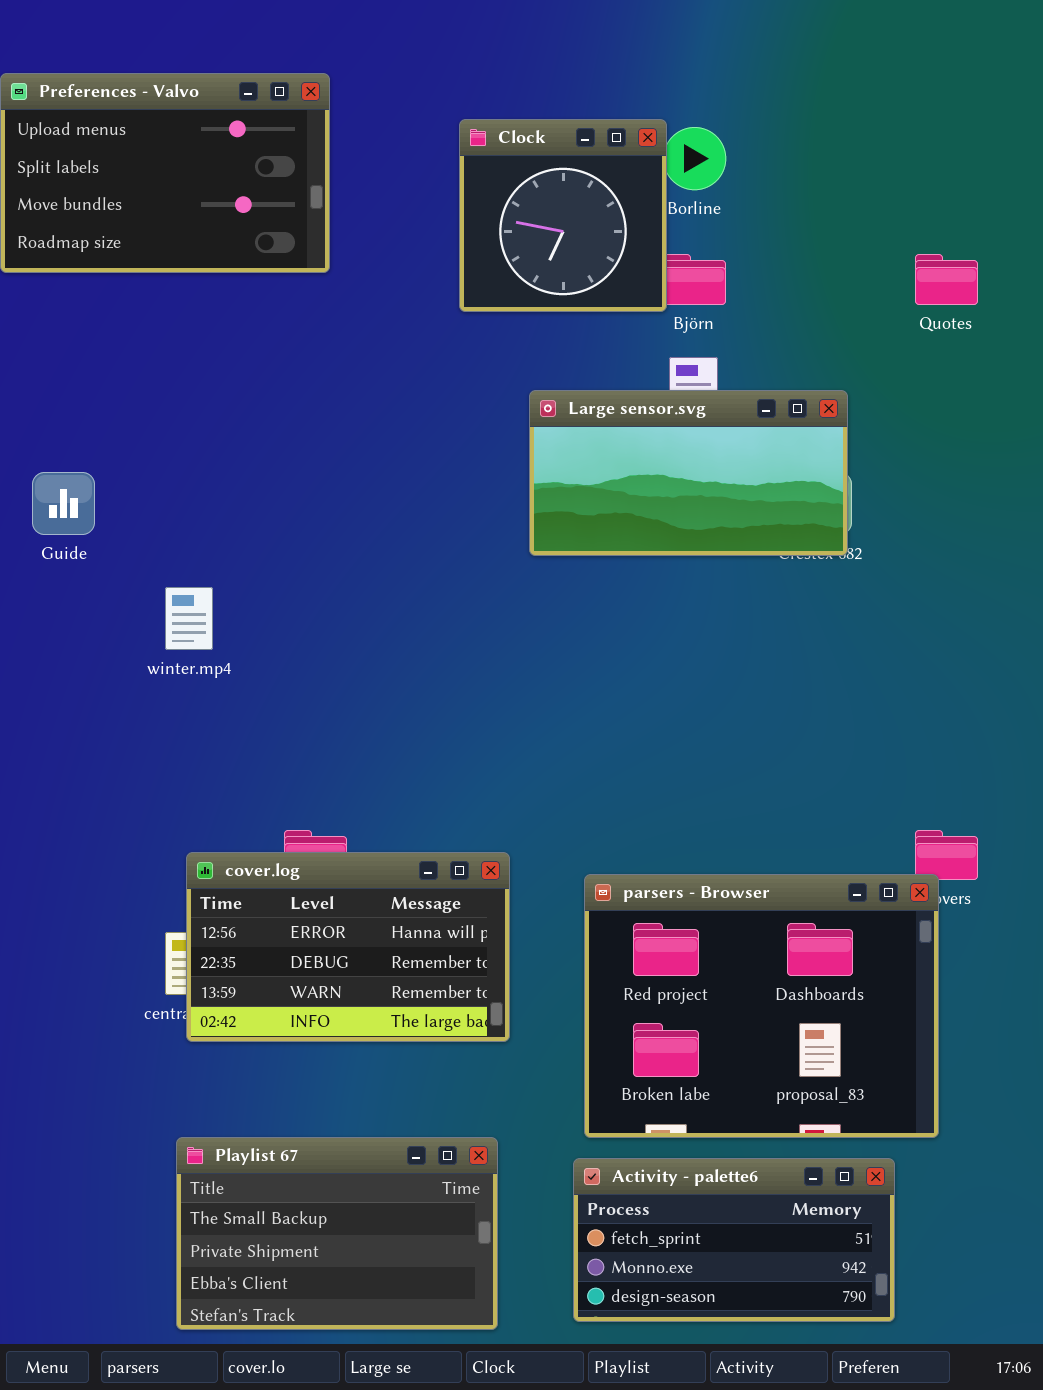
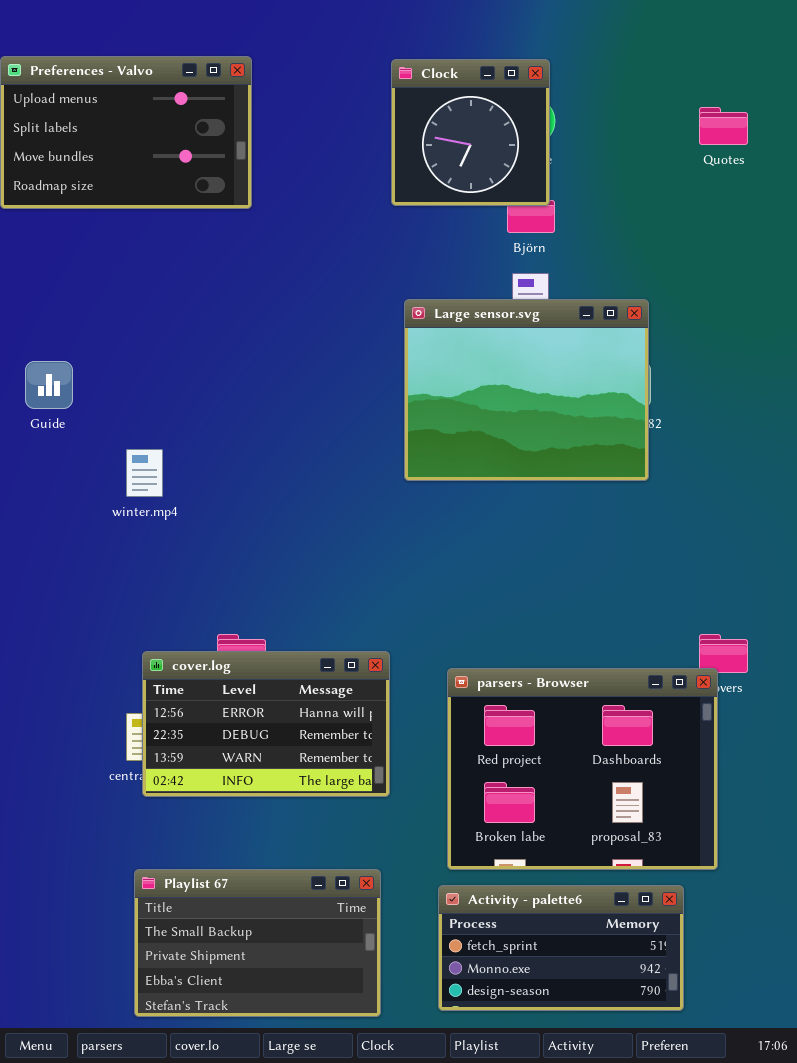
Clock: [459,119,667,312] -> [391,59,550,206], moved
Quotes: [915,254,978,305] -> [699,107,748,145], moved
Large sensor.svg: [529,390,848,556] -> [404,299,649,481], resized

